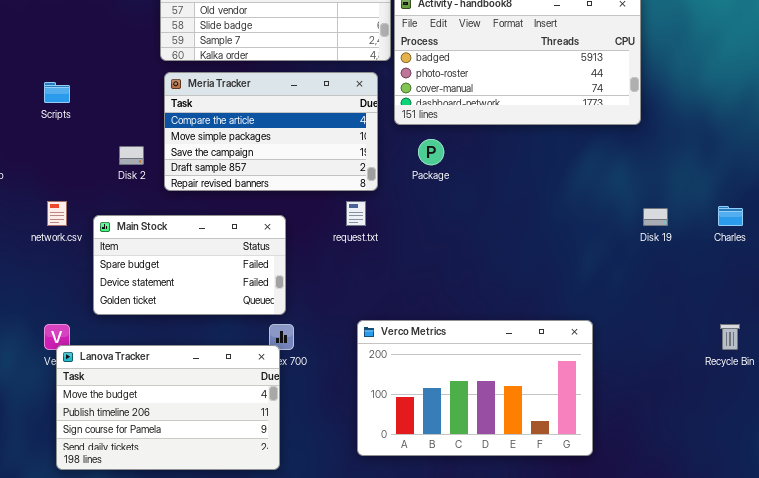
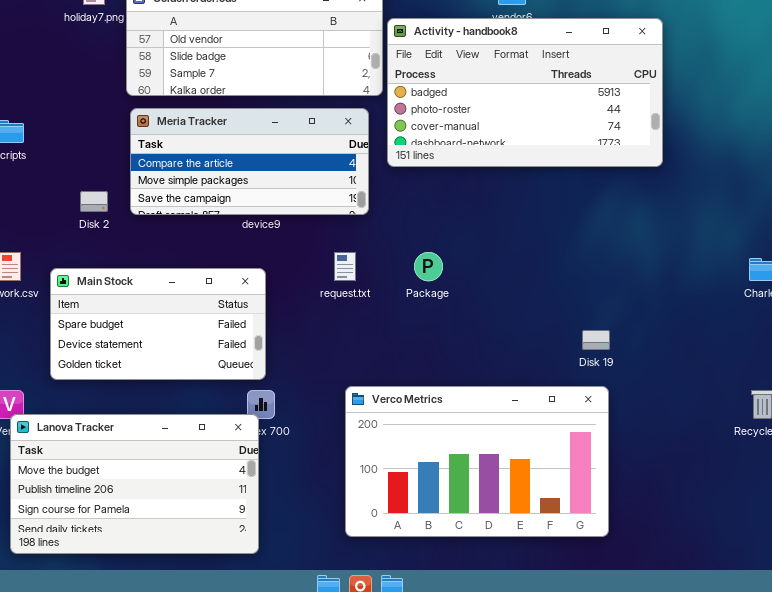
Meria Tracker: [164,72,378,191] -> [130,108,369,215], resized
Package: [418,139,444,165] -> [414,252,443,281], moved
Disk 19: [643,208,668,226] -> [582,330,610,350], moved

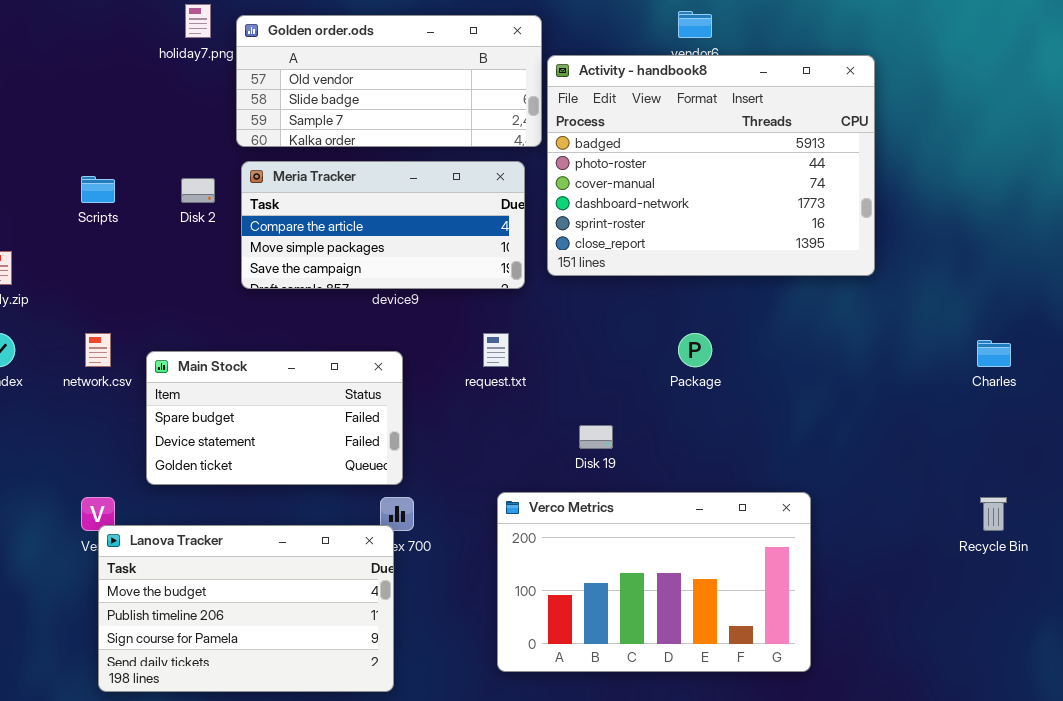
Activity - handbook8: [387,18,663,167] -> [547,55,875,276], resized
Disk 2: [80,191,108,212] -> [181,178,215,203], moved
Package: [414,252,443,281] -> [678,333,712,367], moved
Disk 19: [582,330,610,350] -> [579,425,613,449], moved

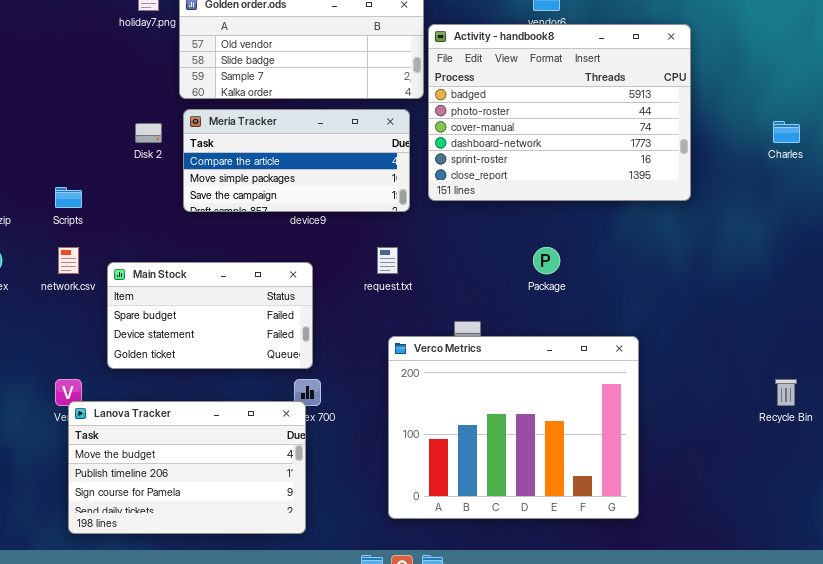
Scripts: [81,176,115,203] -> [55,187,82,208], moved
Charles: [977,340,1011,367] -> [773,121,800,143], moved
Verco Metrics: [497,492,811,672] -> [388,336,639,519], resized

